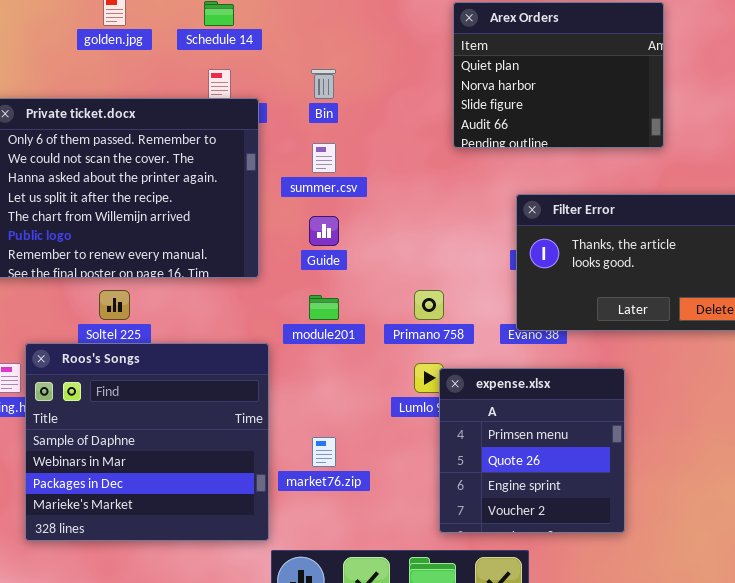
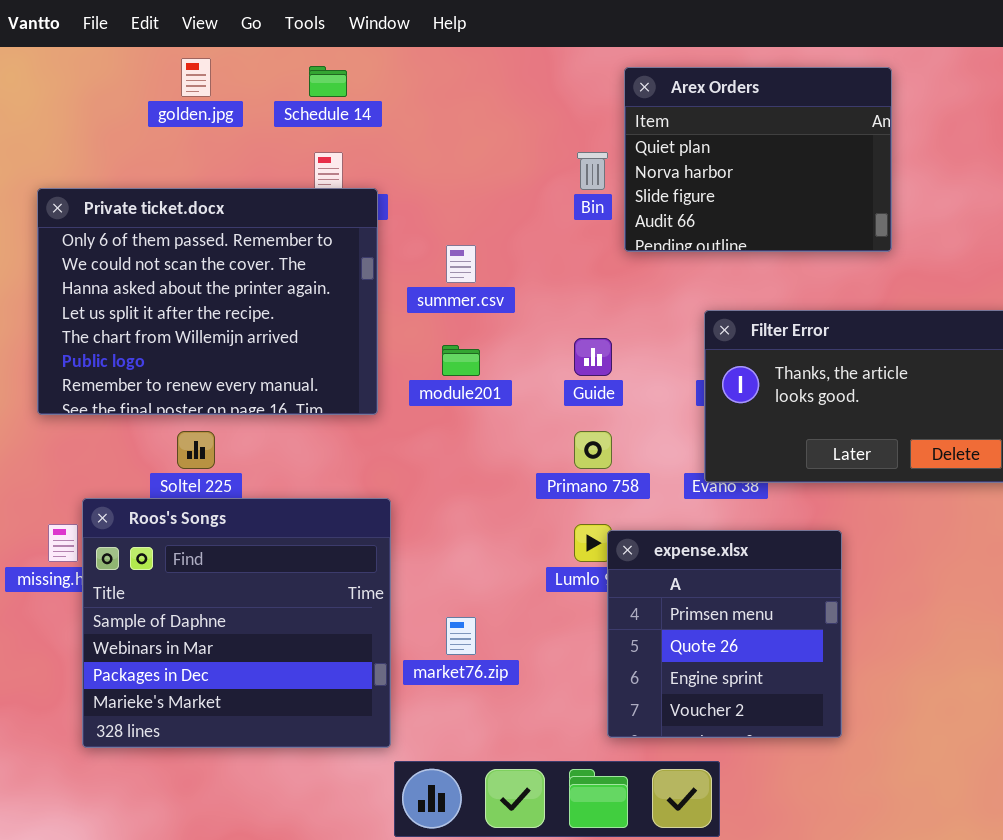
Bin: [311,69,336,99] -> [577,152,608,190], moved
Guide: [309,216,339,246] -> [574,338,612,376], moved
module201: [309,295,339,320] -> [442,345,480,376], moved

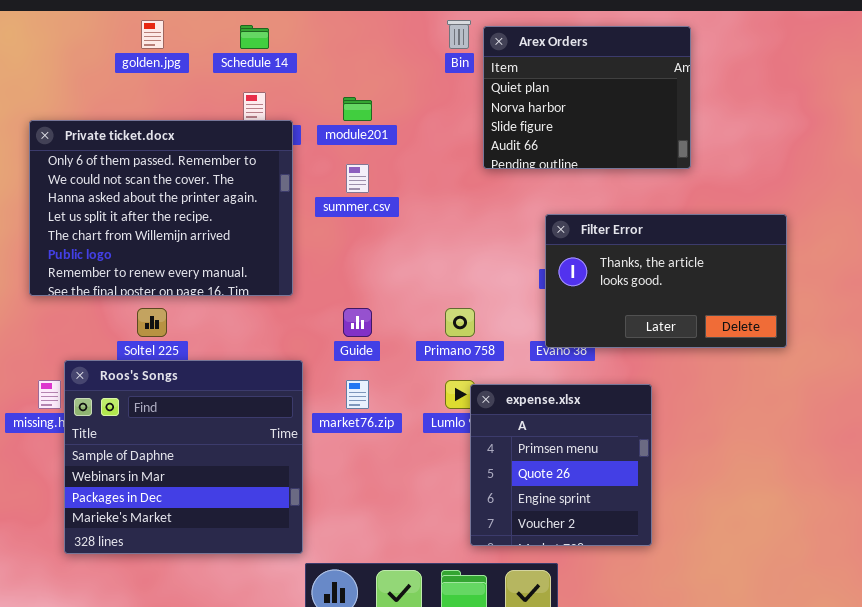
Bin: [577,152,608,190] -> [447,20,471,49], moved
Guide: [574,338,612,376] -> [343,308,372,337], moved
module201: [442,345,480,376] -> [343,97,372,121], moved
market76.zip: [446,617,476,655] -> [346,380,369,409], moved

